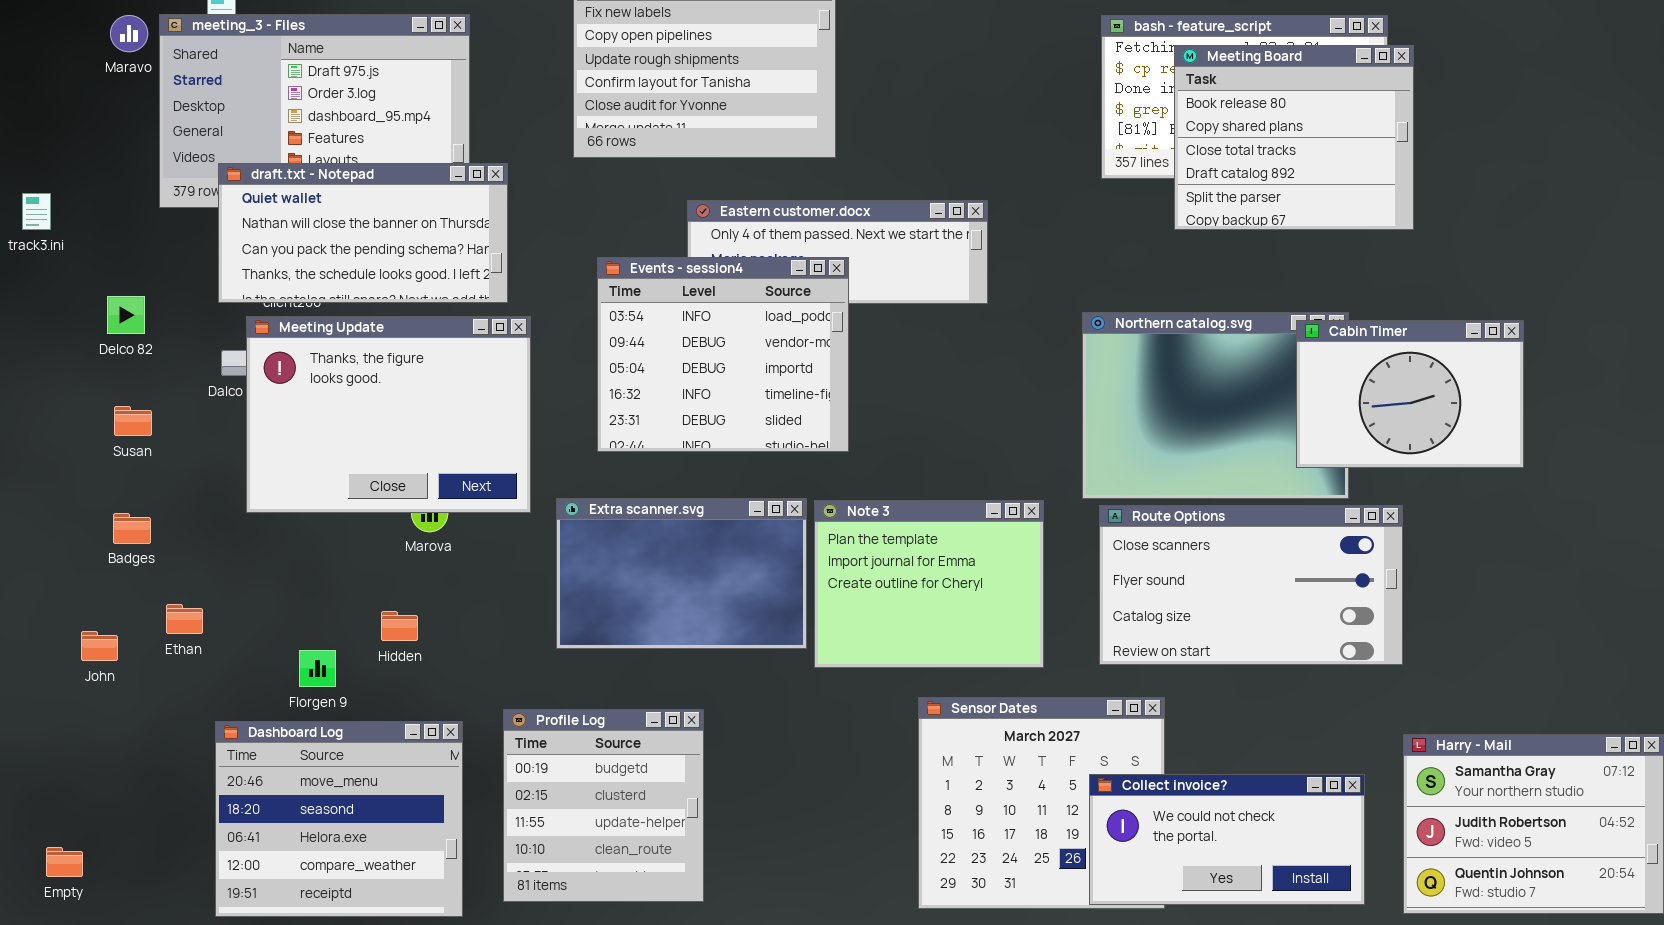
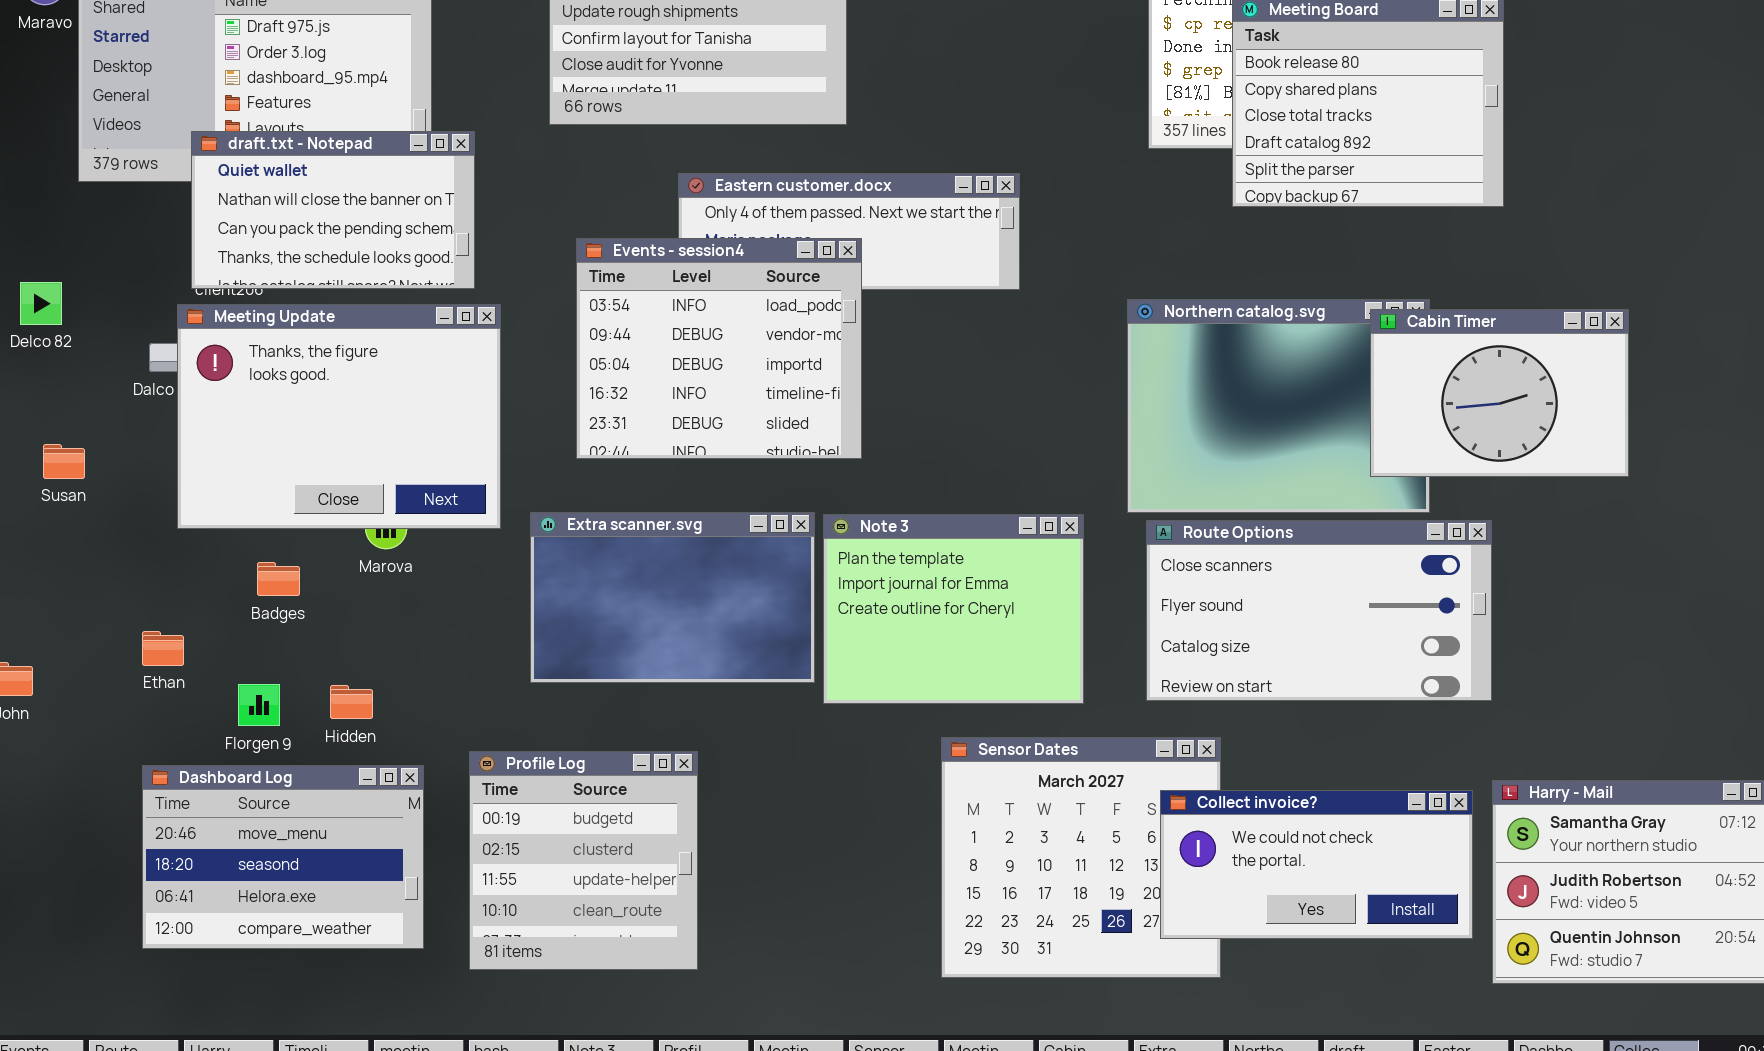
draft.txt - Notepad: [218,163,508,303] -> [191,131,475,289], resized
Susan: [114,406,152,436] -> [43,444,85,479], moved
Badges: [113,513,151,544] -> [257,562,300,596], moved
Ethan: [166,604,203,634] -> [142,631,184,666], moved
Hidden: [381,611,418,641] -> [330,685,373,719], moved
Dashboard Log: [215,721,463,917] -> [142,765,424,949], resized
Collect invoice?: [1089,774,1365,905] -> [1160,790,1473,939], moved

